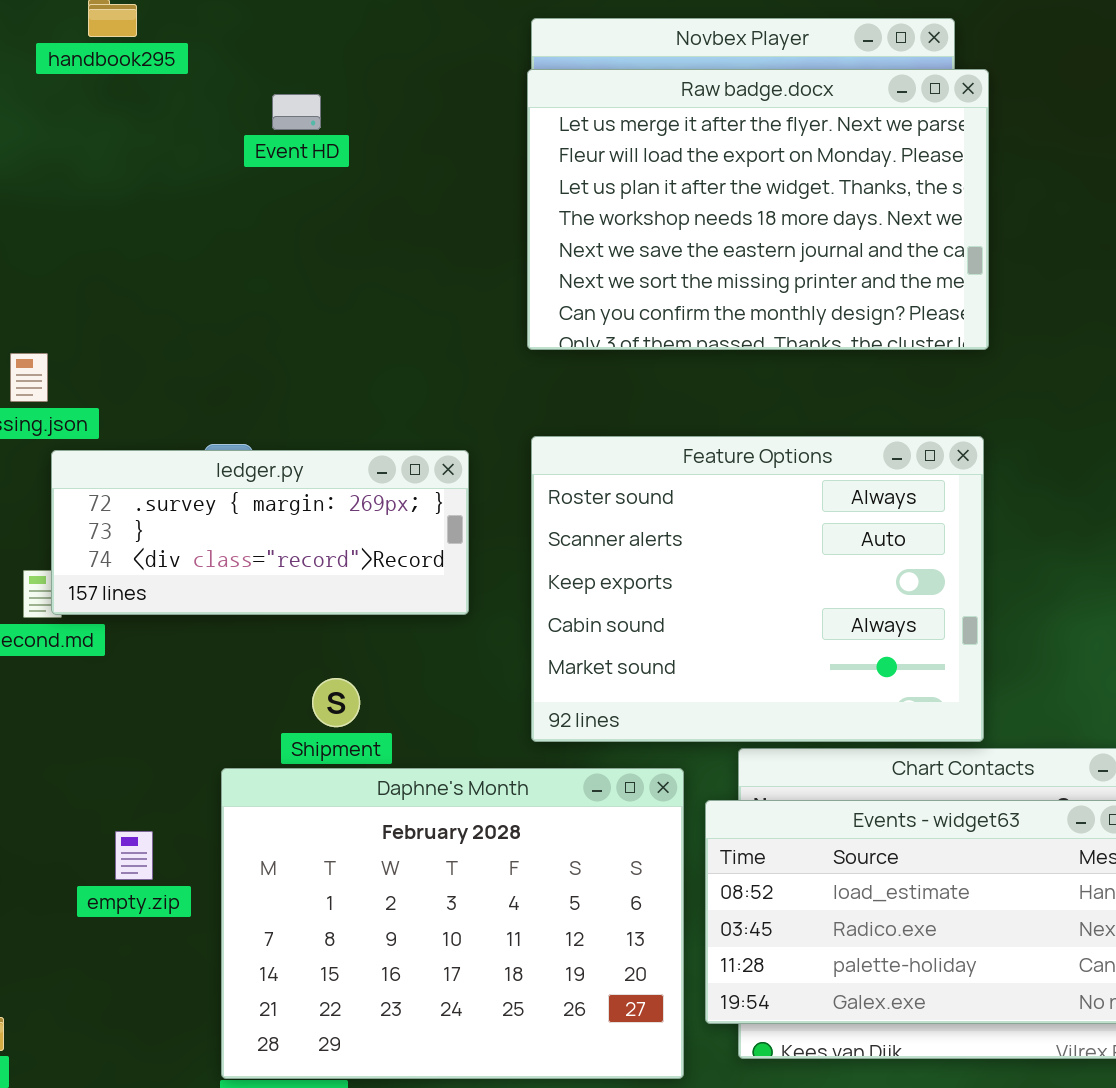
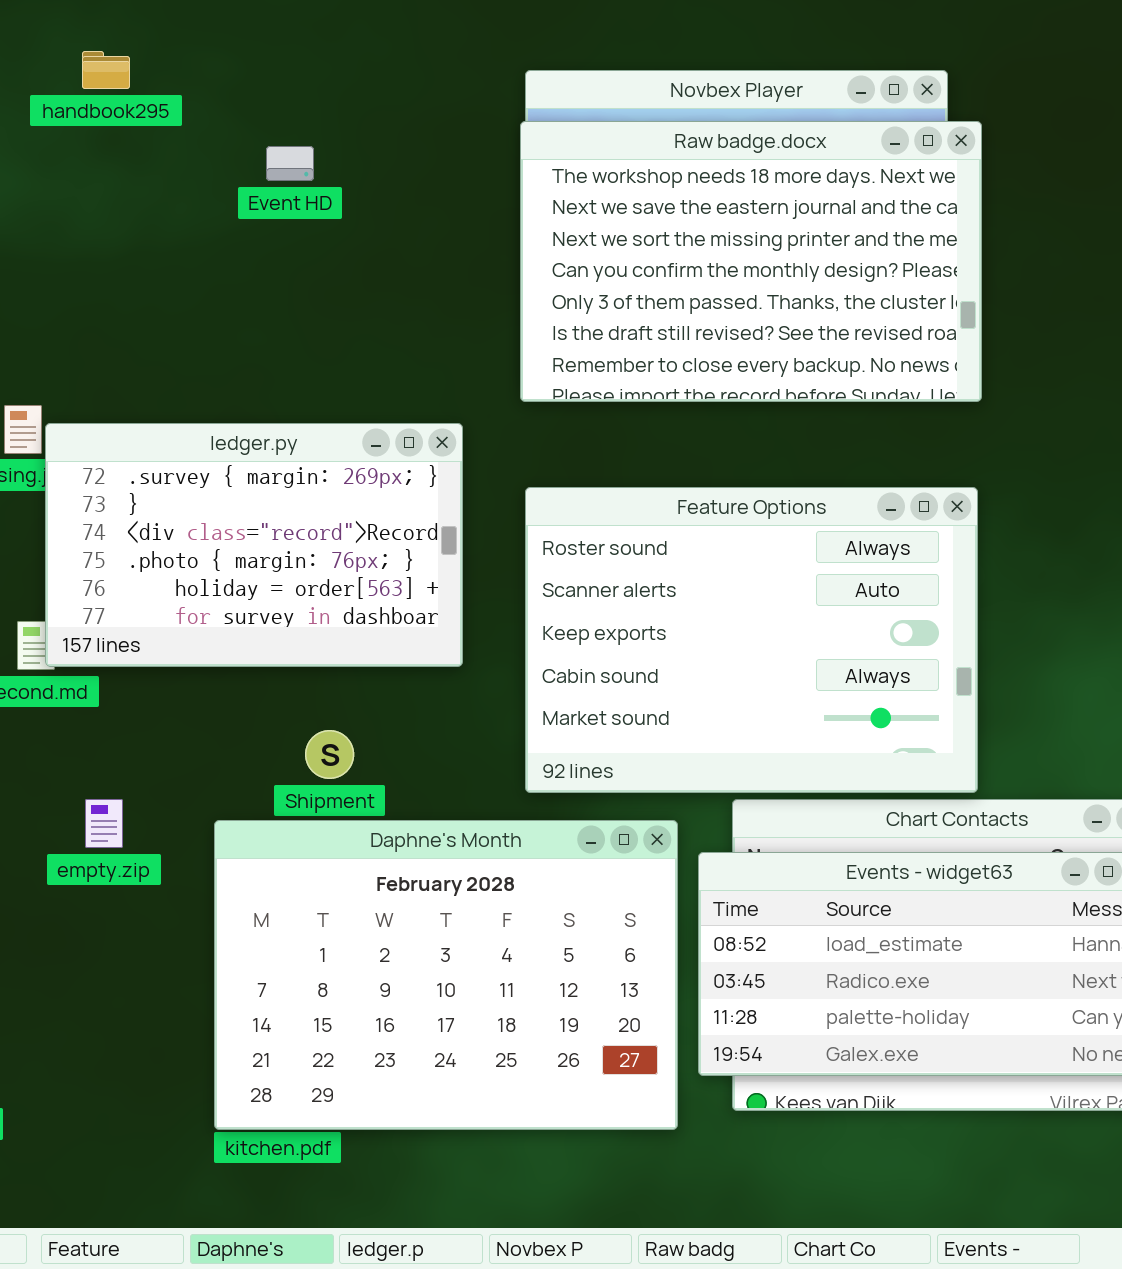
Raw badge.docx: [527,69,989,350] -> [520,121,982,402], scrolled down 3 rows
ledger.py: [51,450,469,615] -> [45,423,463,667], resized
empty.zip: [115,831,153,880] -> [85,799,123,848], moved

